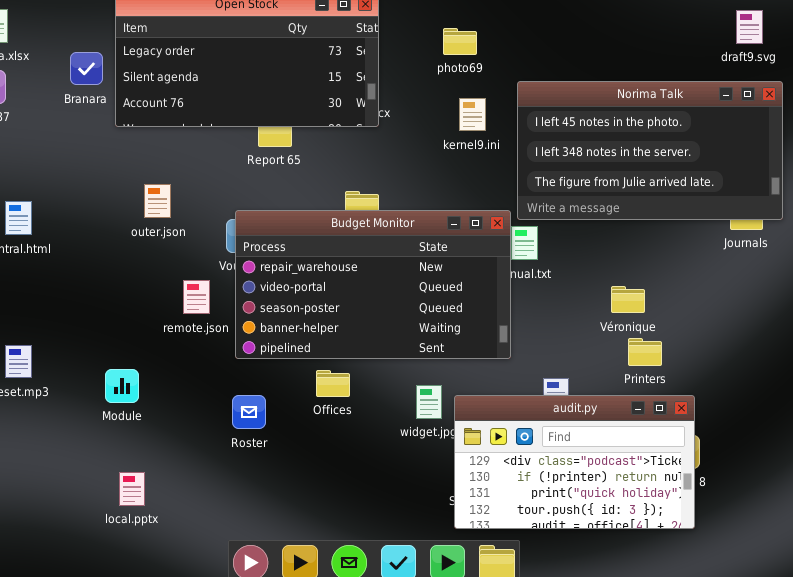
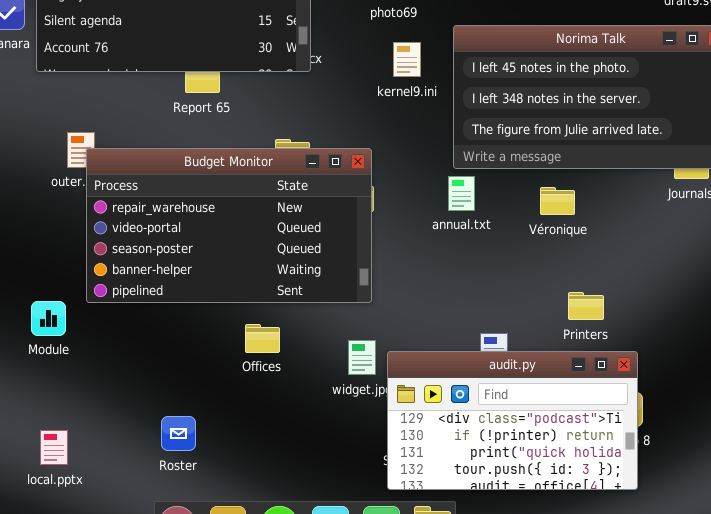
Budget Monitor: [235,210,511,359] -> [86,148,372,303], moved
Véronique: [611,286,645,313] -> [540,187,575,215], moved
Module: [105,369,139,403] -> [31,301,66,336], moved
Roster: [232,395,266,429] -> [161,416,196,451], moved

